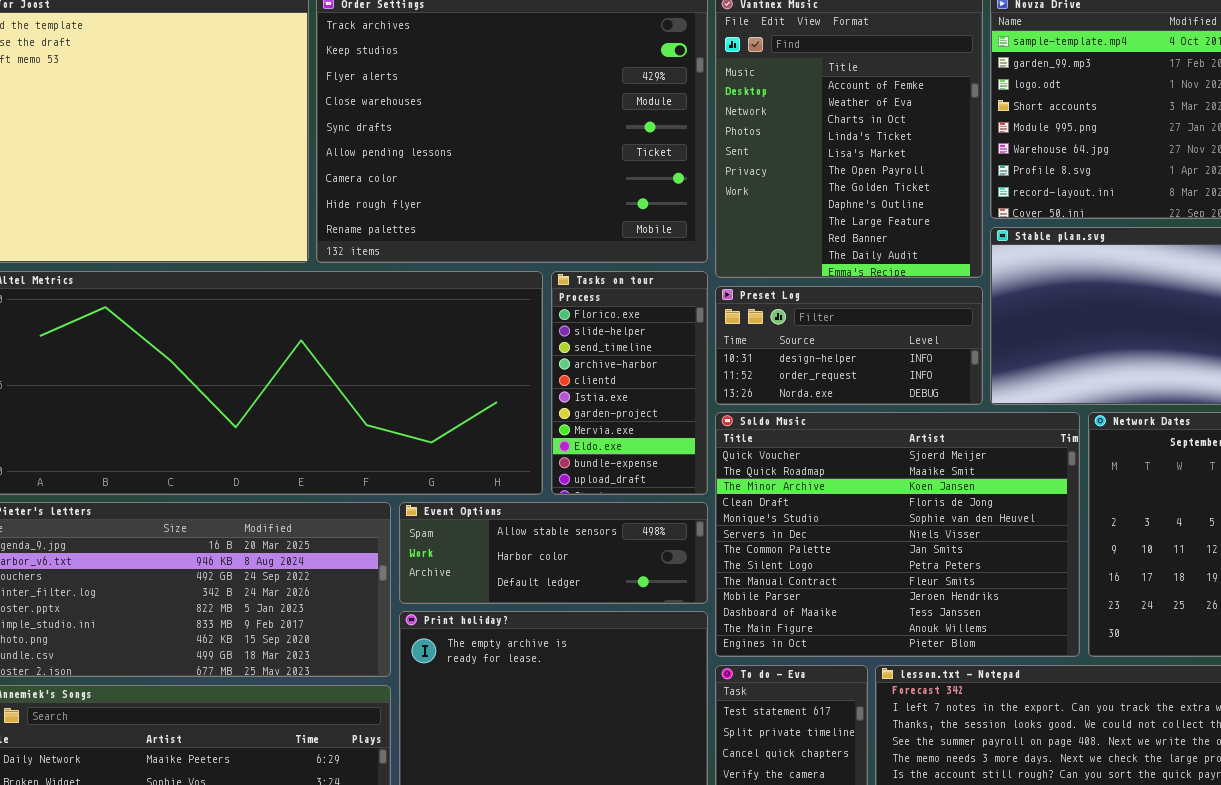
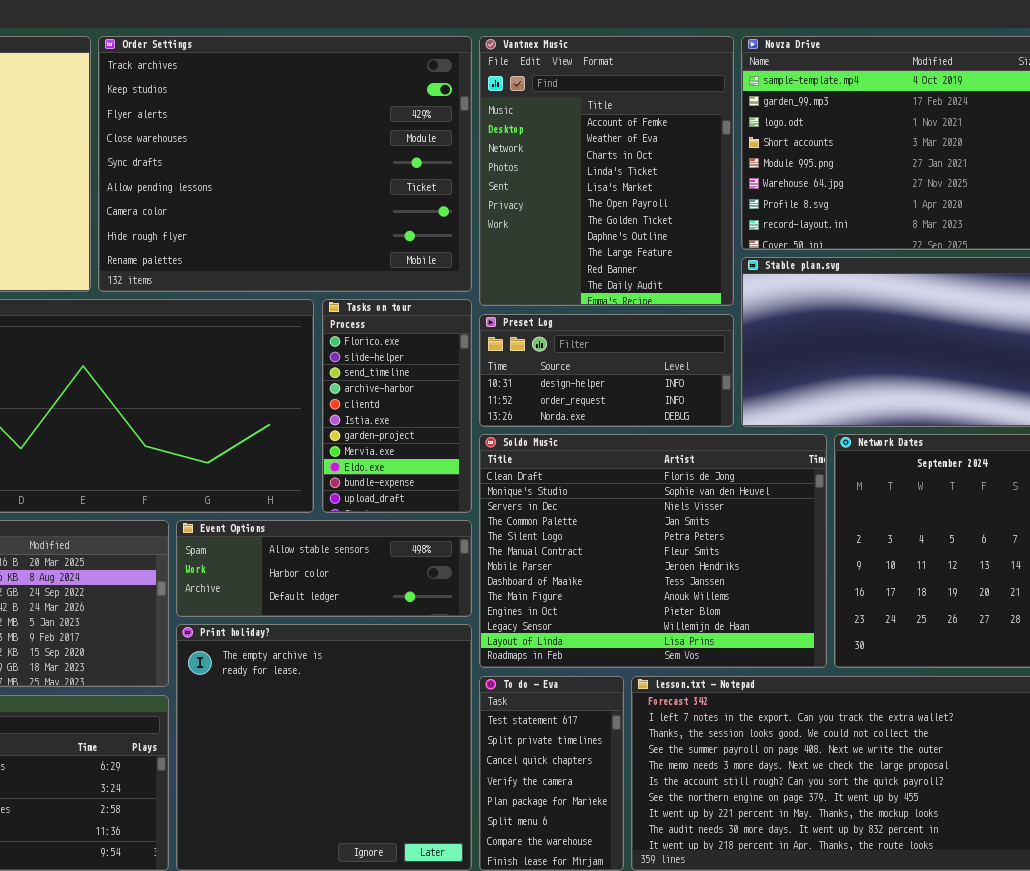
Soldo Music: [715,412,1080,657] -> [479,434,827,668], scrolled down 3 rows

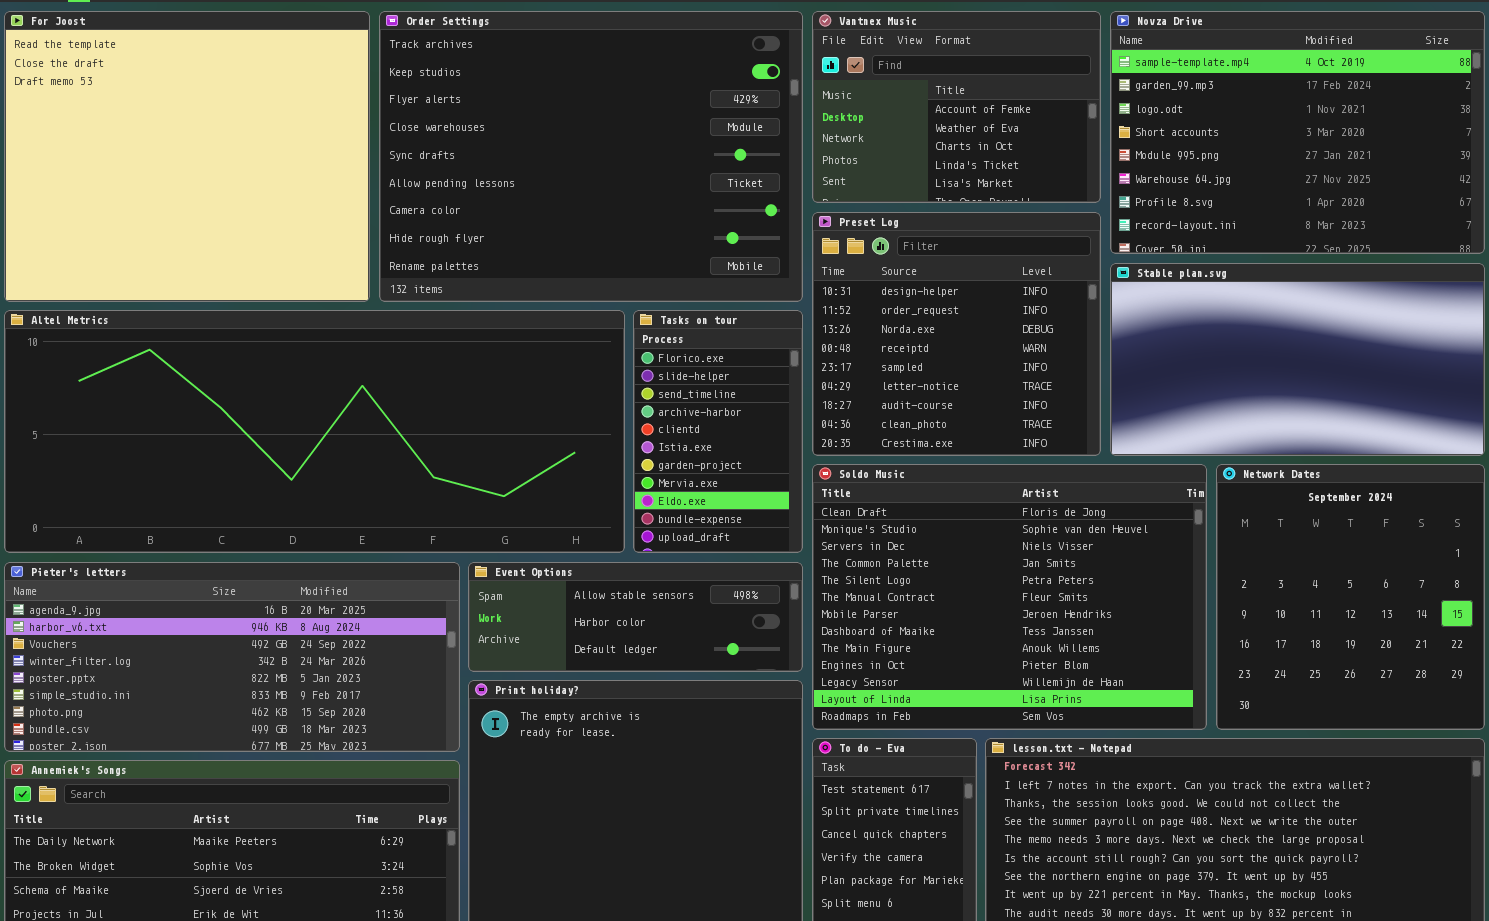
Vantnex Music: [479,36,734,306] -> [812,11,1101,203], resized
Preset Log: [479,314,734,427] -> [812,212,1101,456], resized

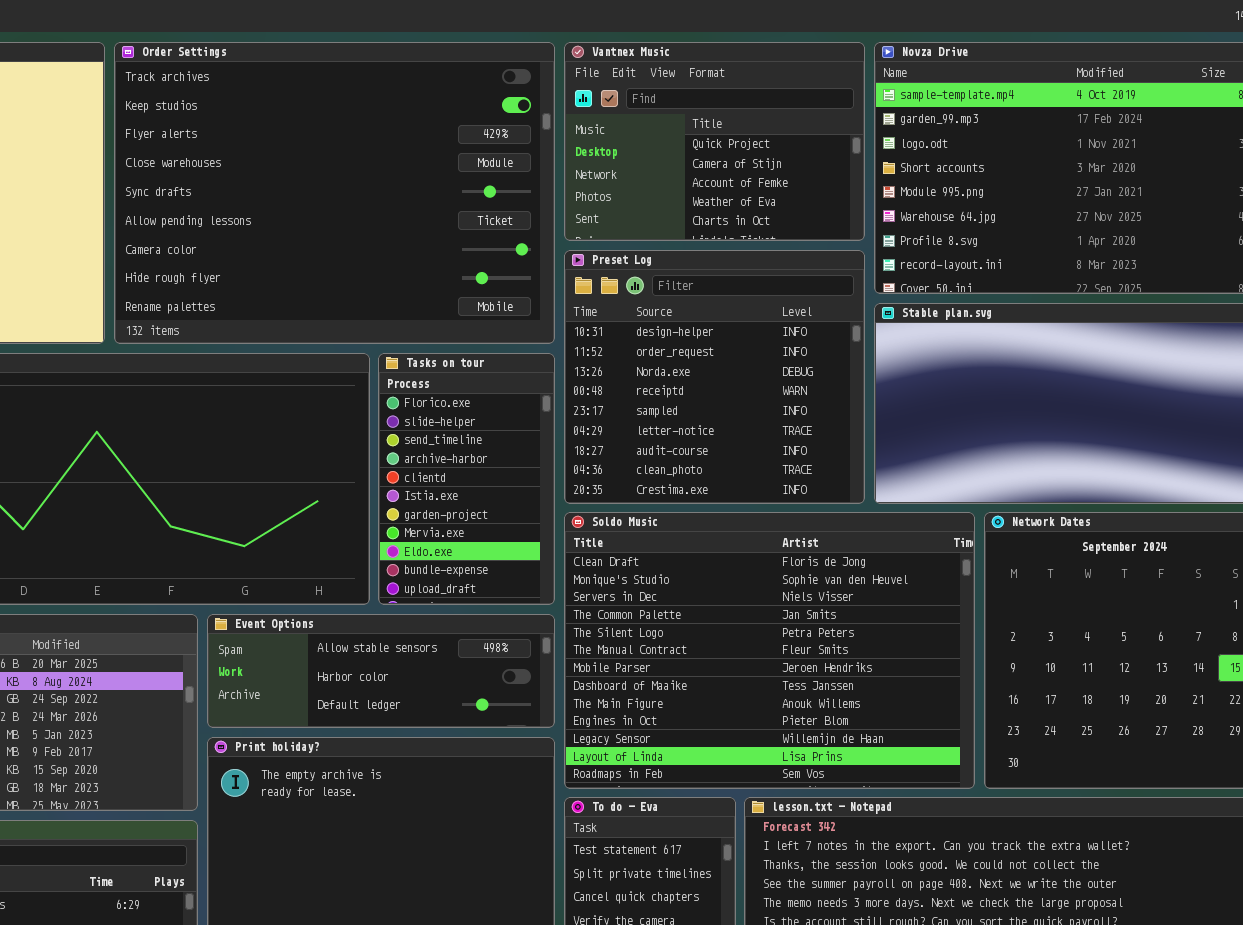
Vantnex Music: [812,11,1101,203] -> [564,42,865,241], scrolled up 2 rows

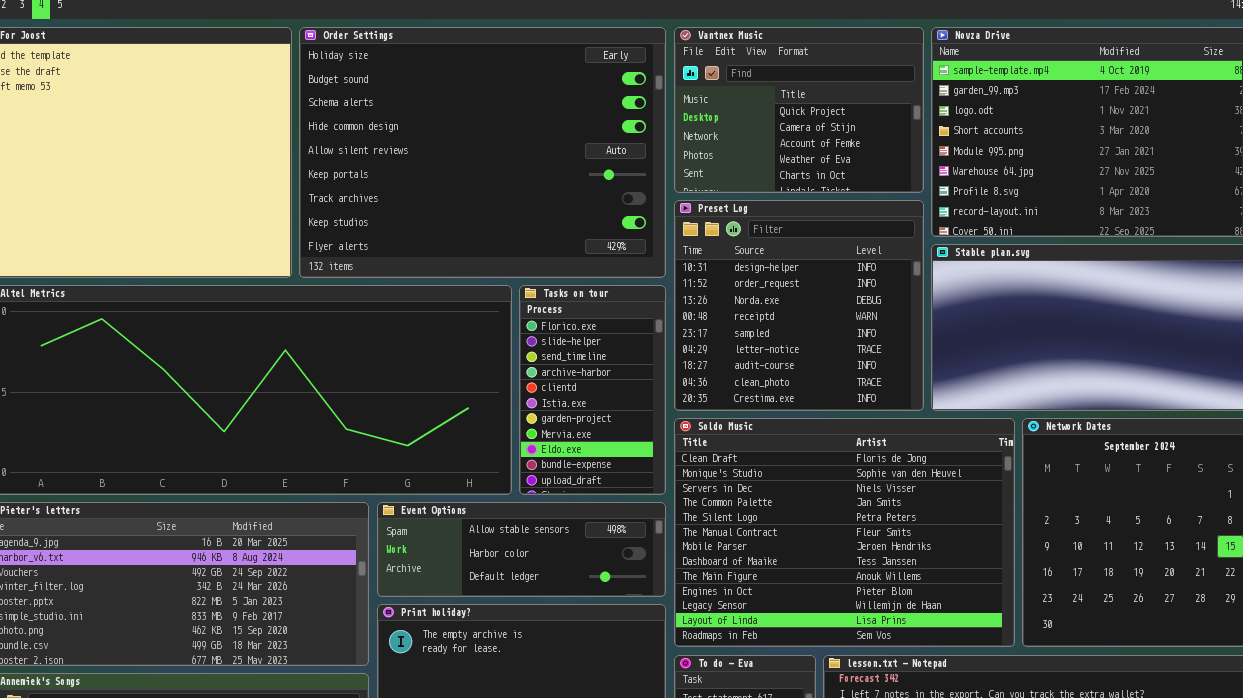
Order Settings: [114,42,555,344] -> [299,27,666,278], scrolled up 6 rows

